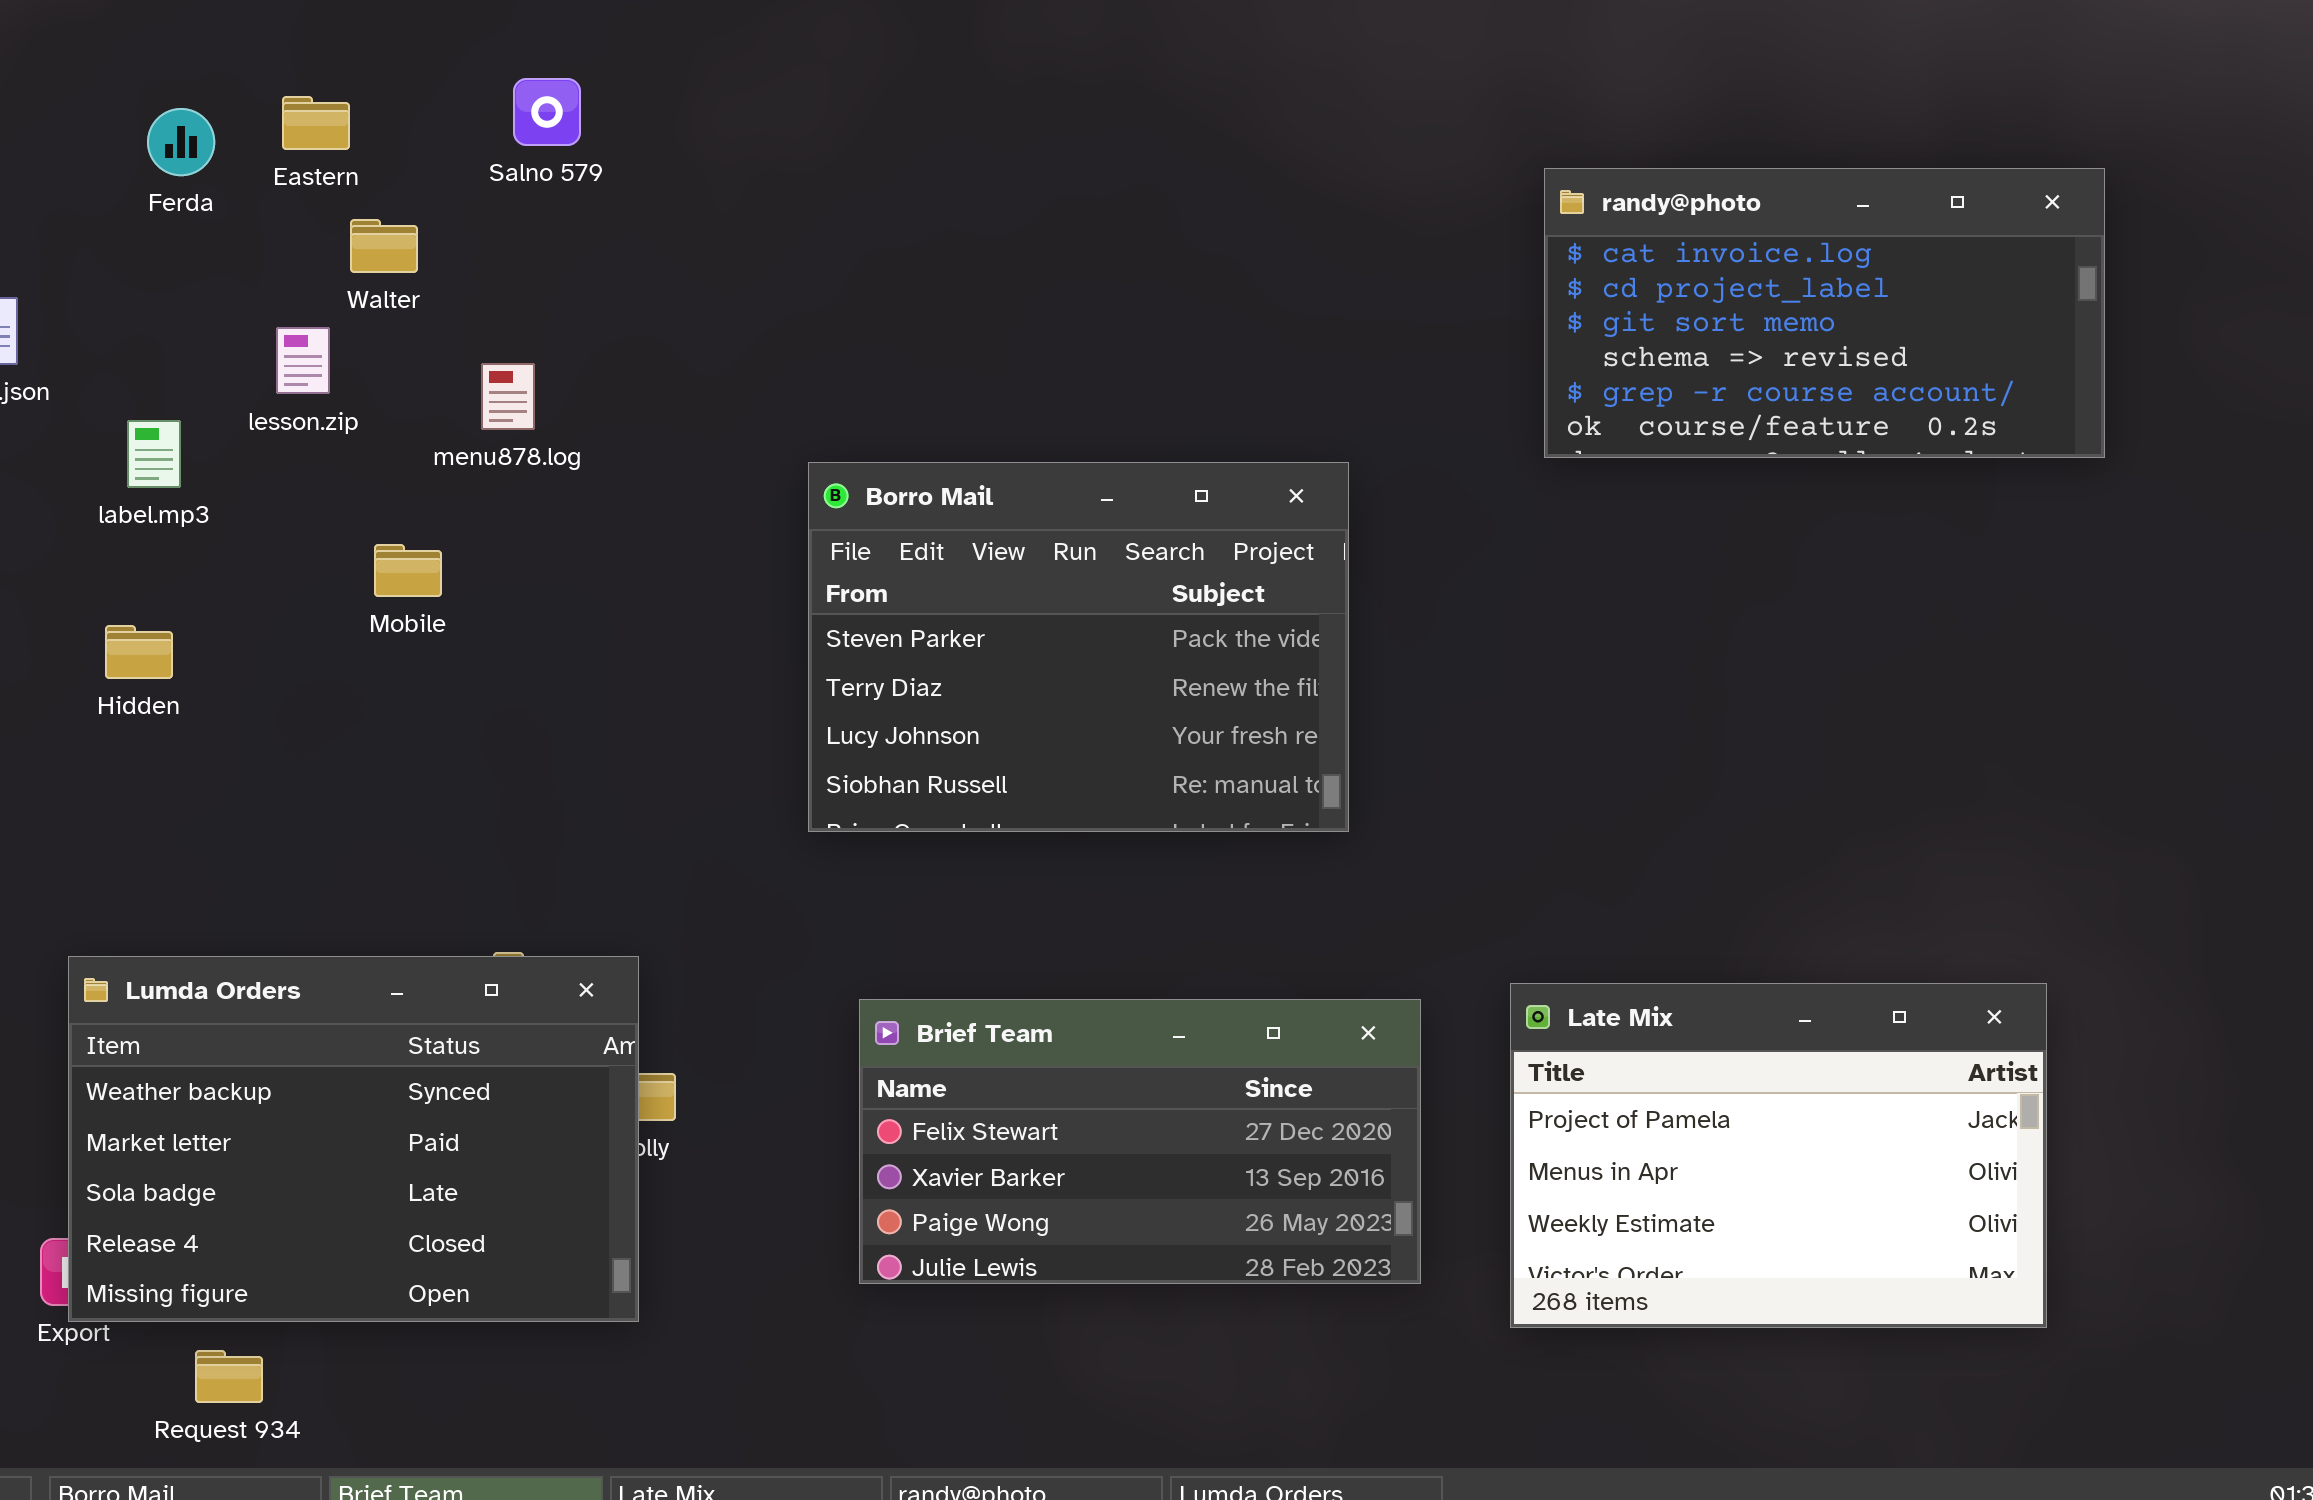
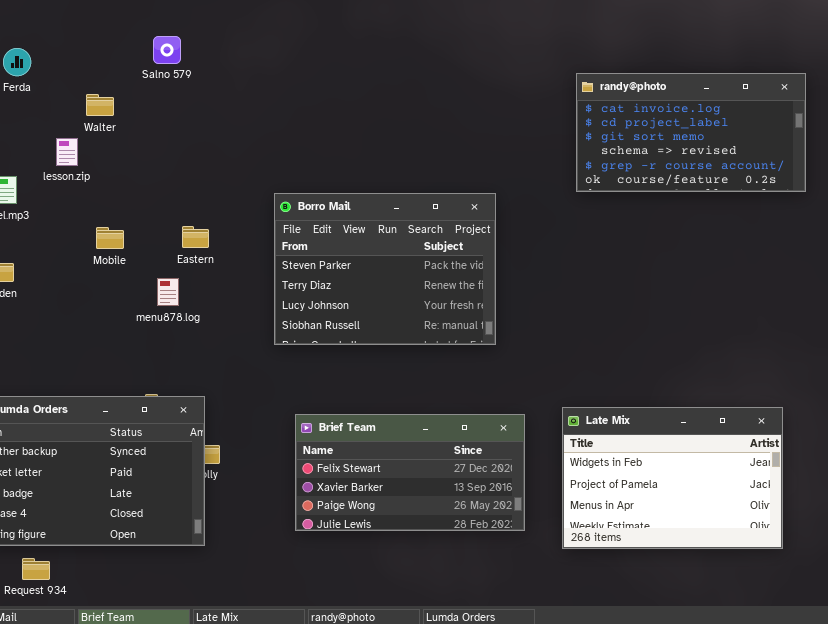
Eastern: [282,96,350,150] -> [182,226,209,248], moved
menu878.log: [481,363,535,430] -> [157,278,179,306], moved
Late Mix: [1510,983,2047,1328] -> [562,407,783,549], scrolled up 1 row

